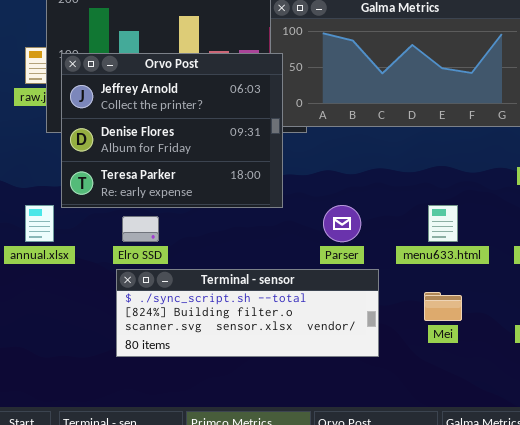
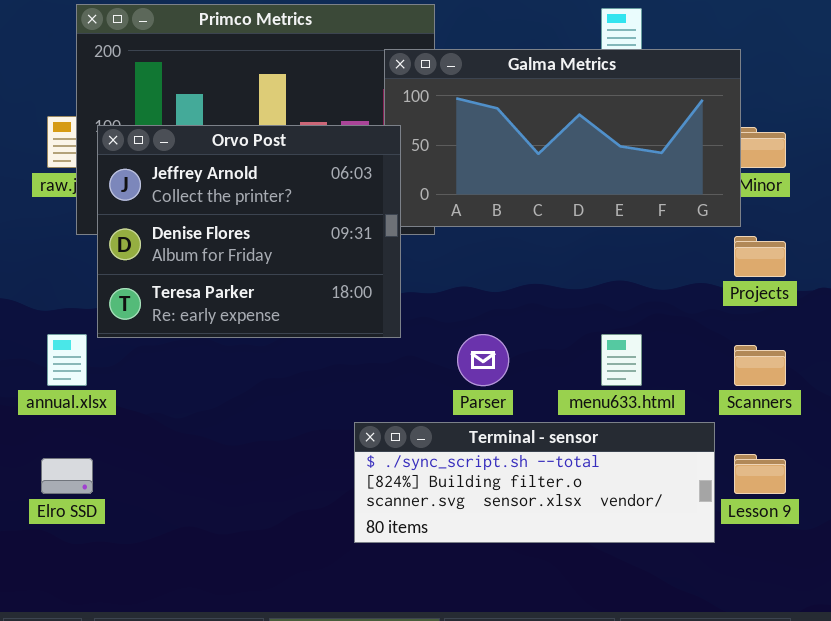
Elro SSD: [122,216,159,242] -> [41,458,93,494], moved
Terminal - sensor: [116,269,379,357] -> [354,422,715,543], moved

